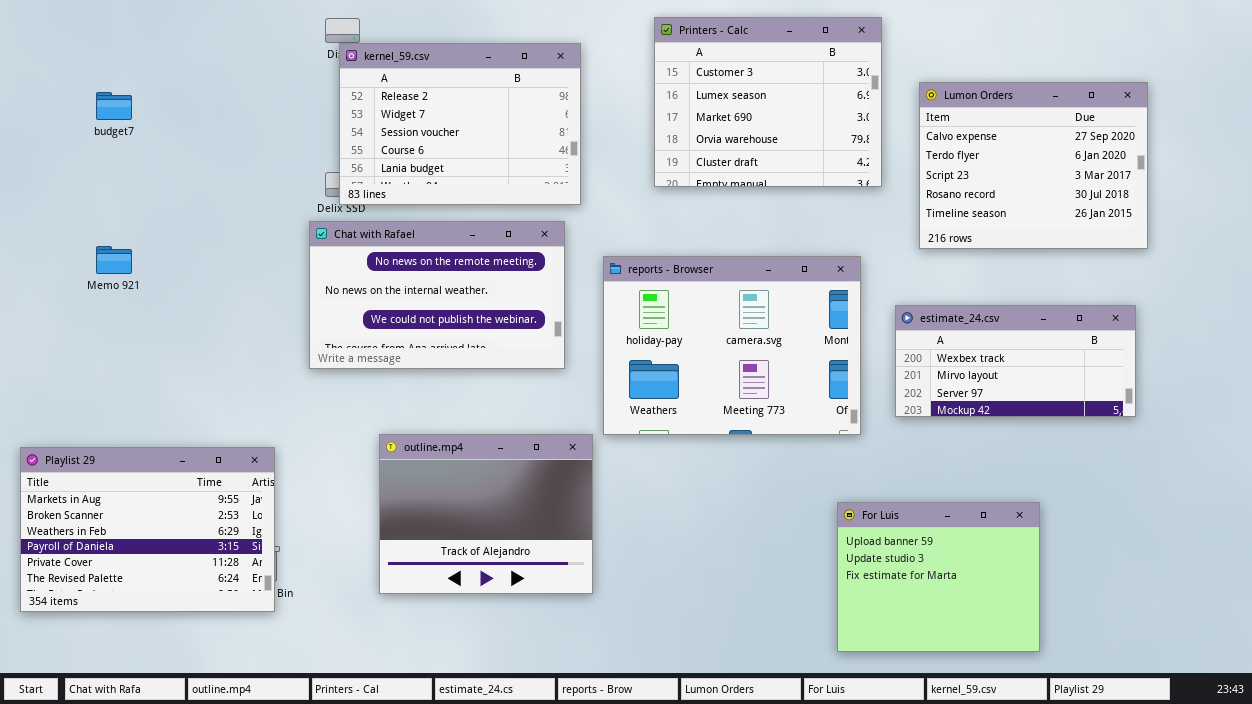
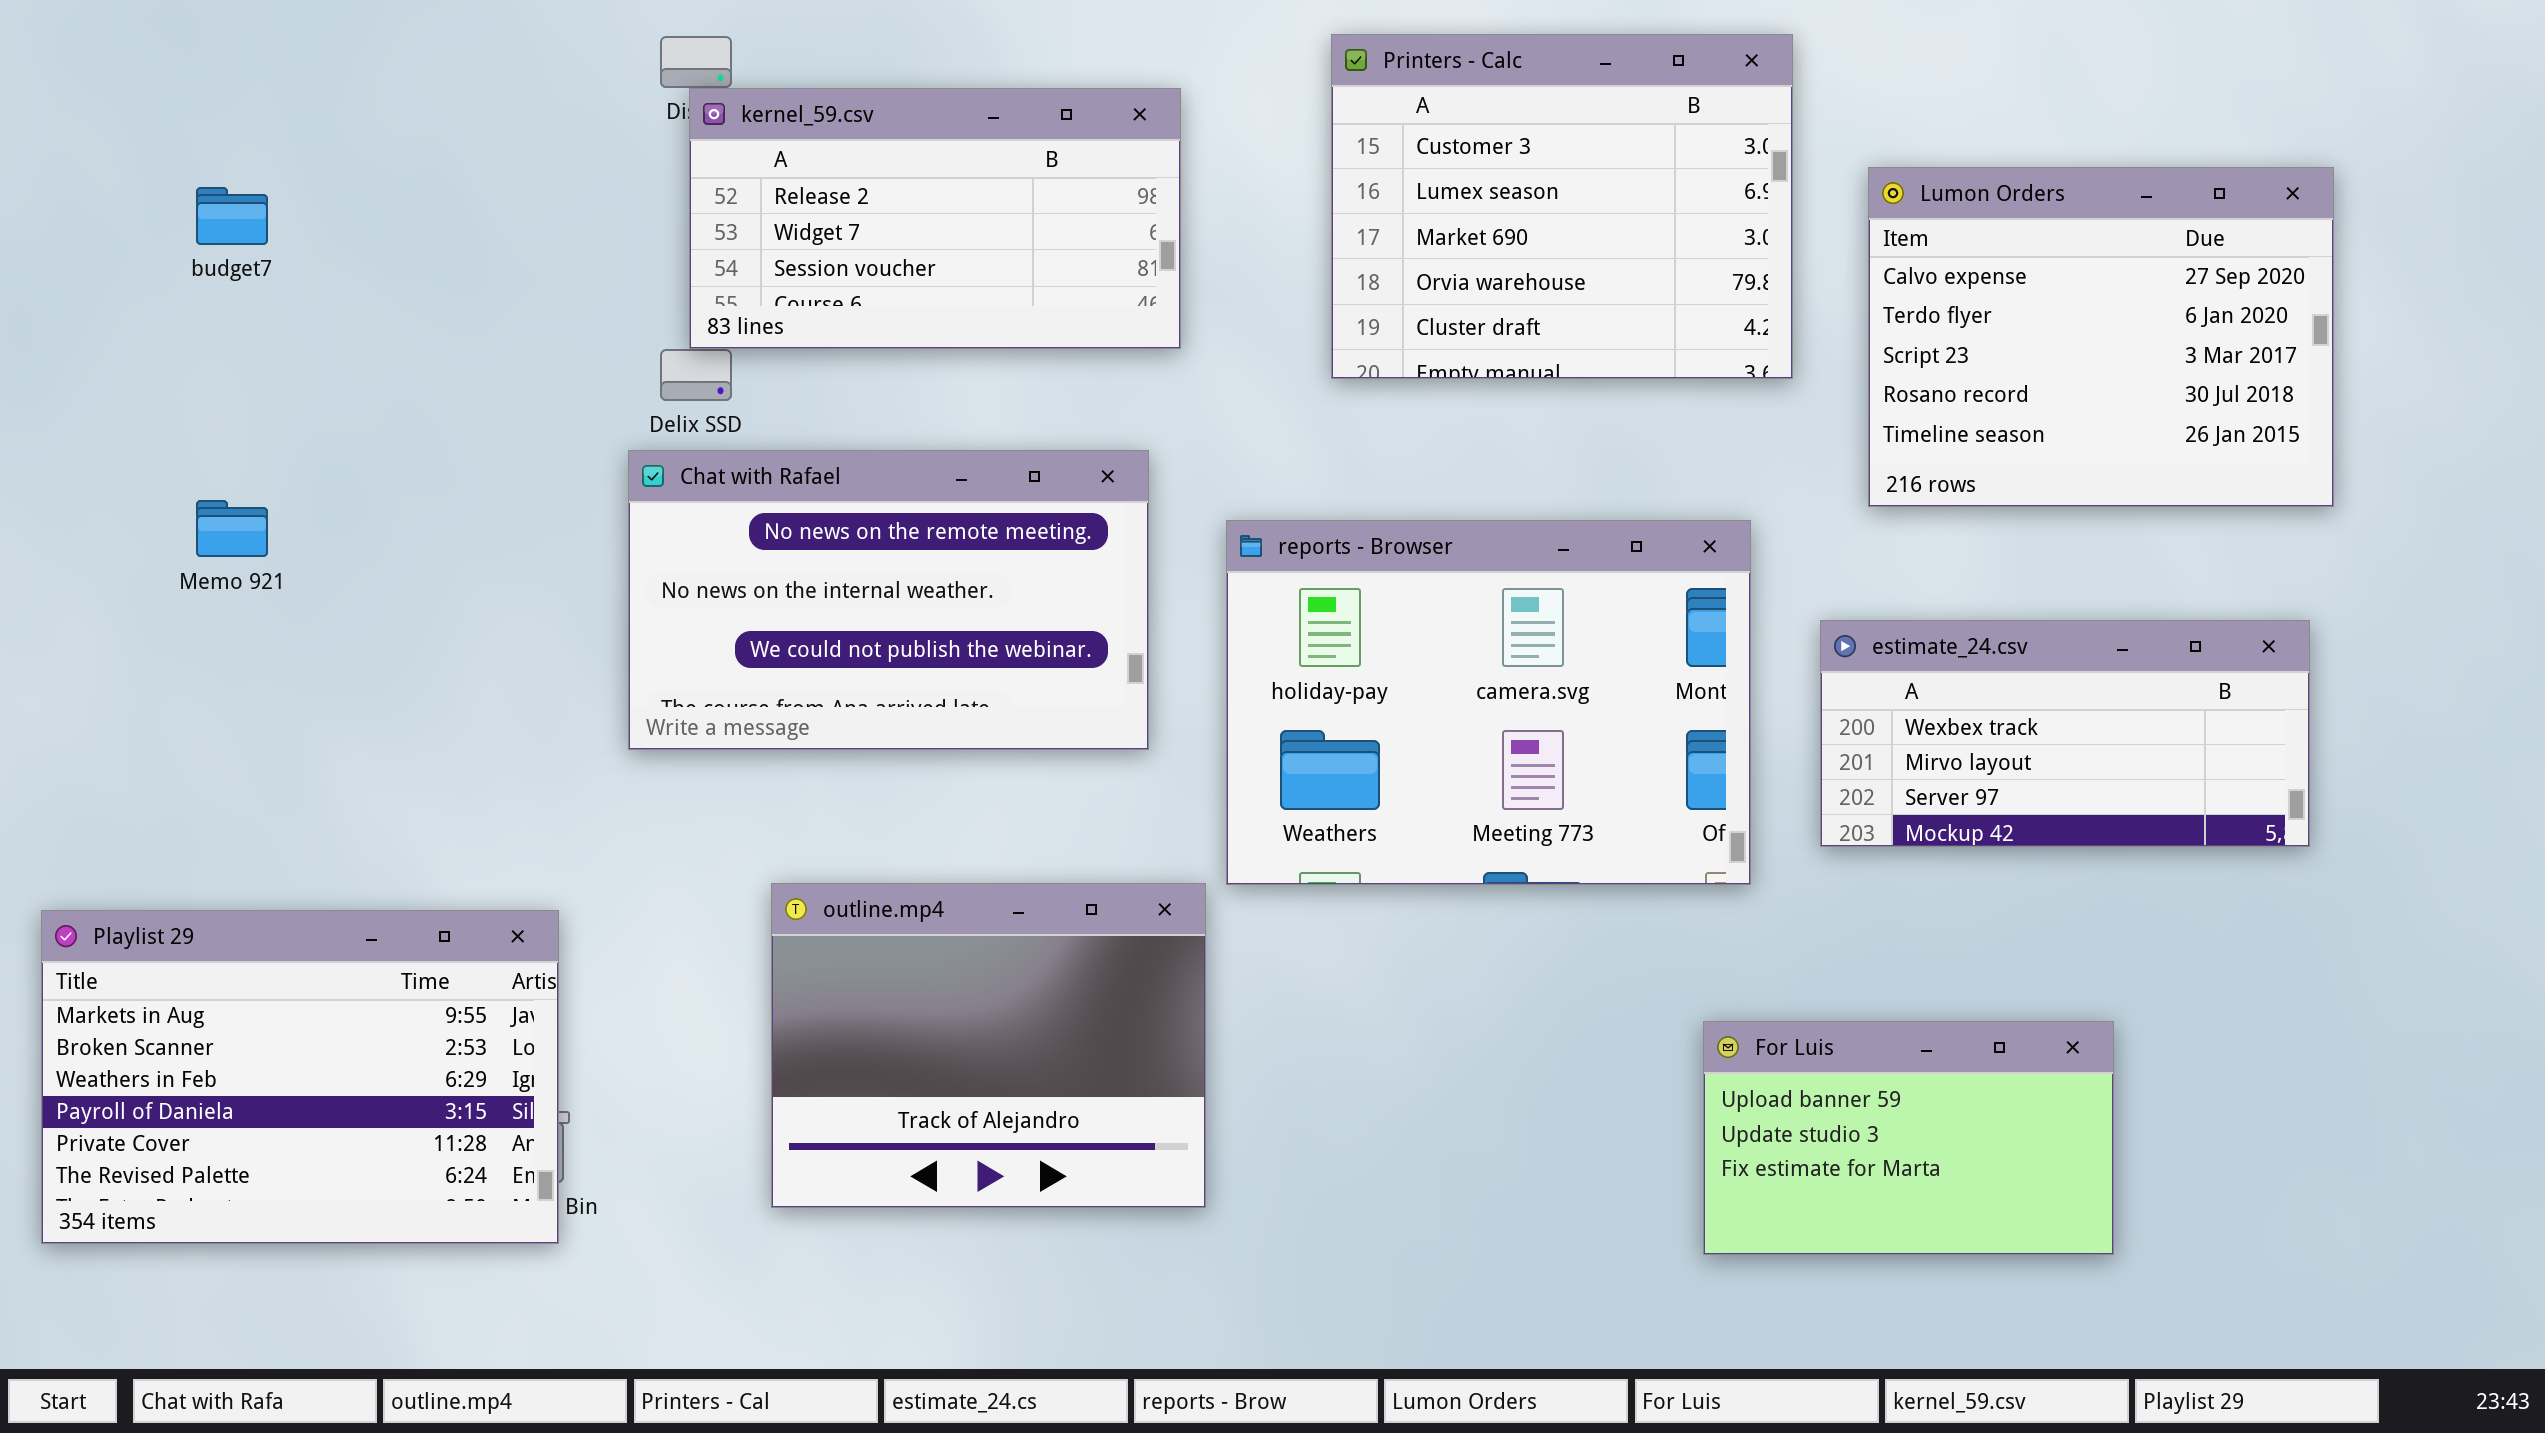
kernel_59.csv: [339,43,581,205] -> [689,88,1181,349], resized
For Luis: [837,502,1040,652] -> [1703,1021,2114,1255], resized

